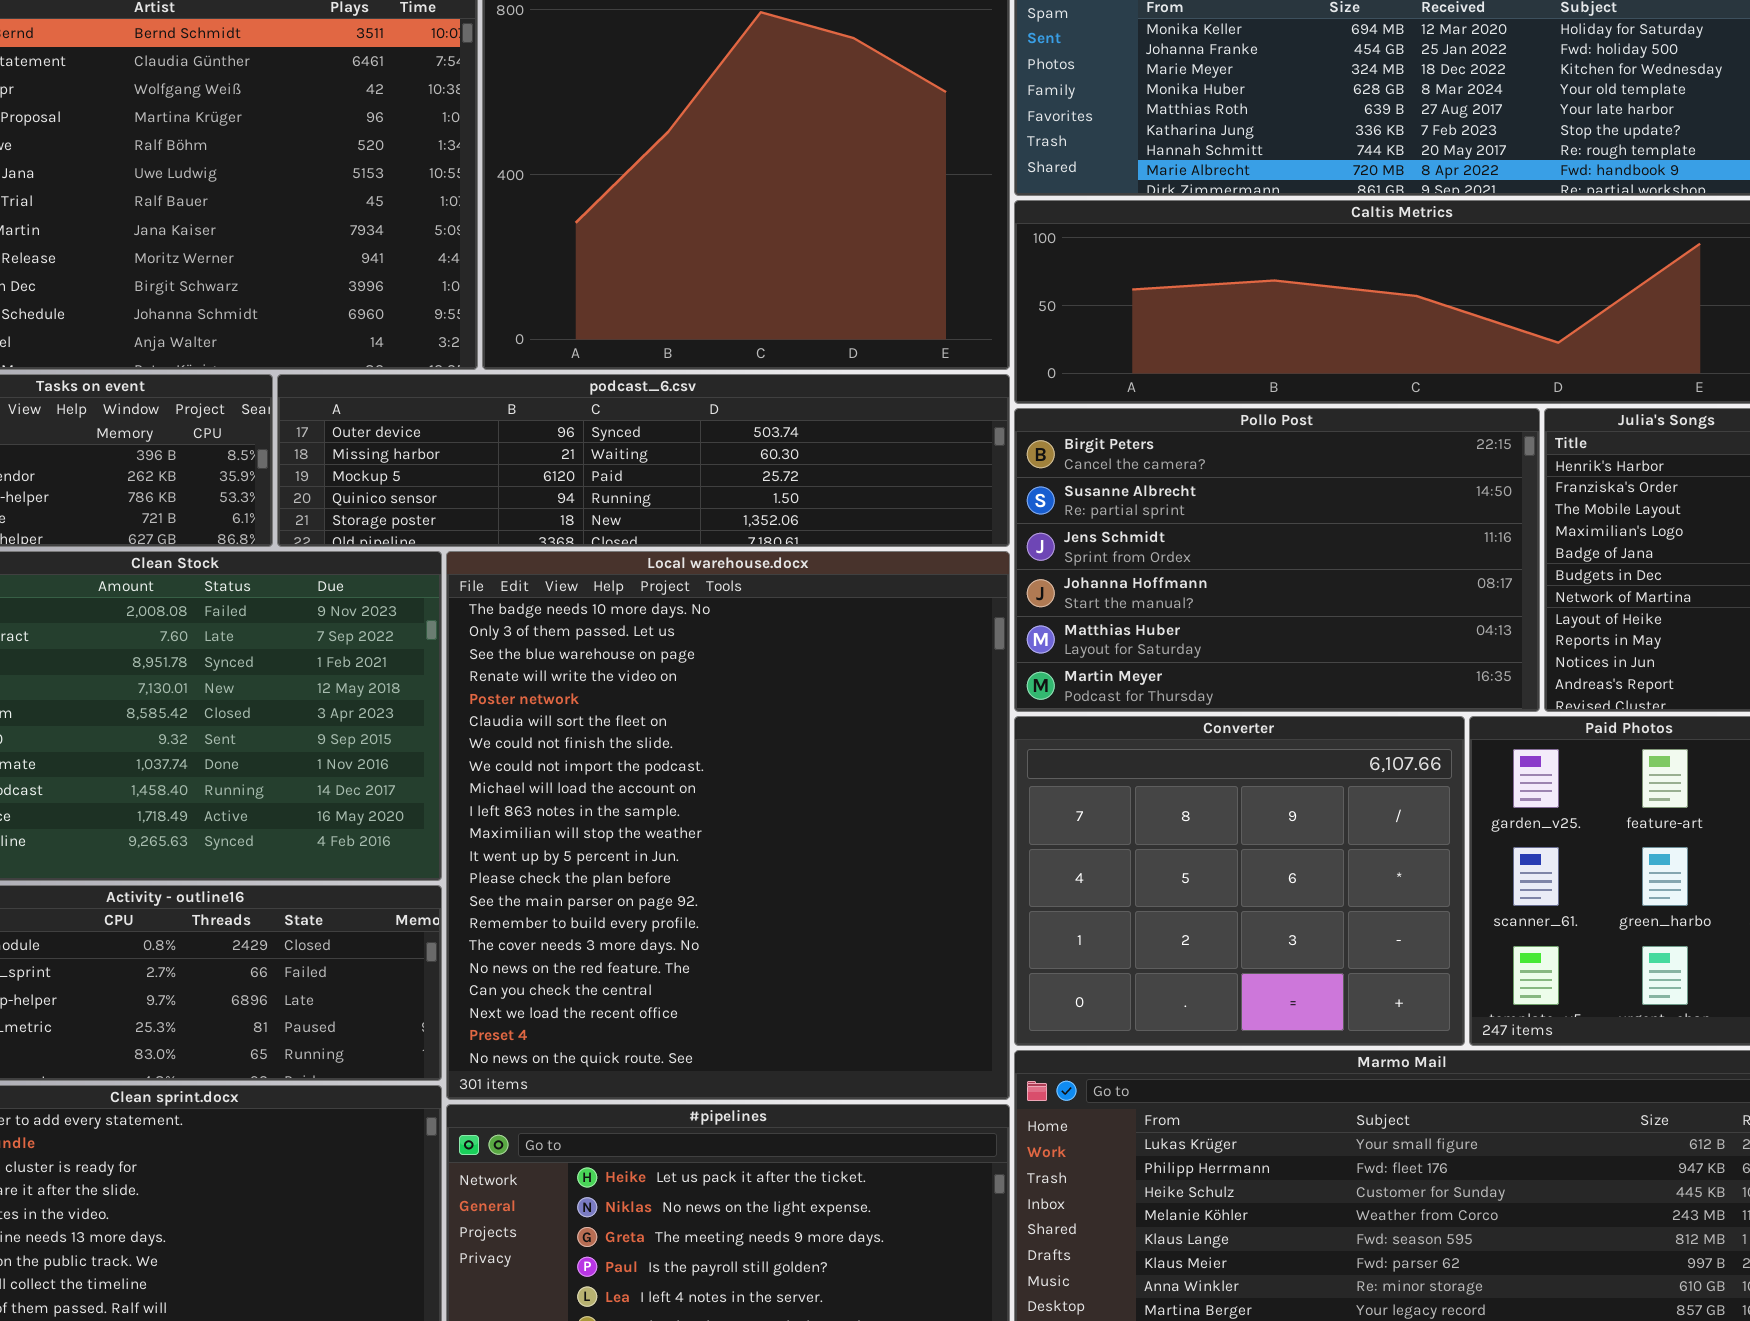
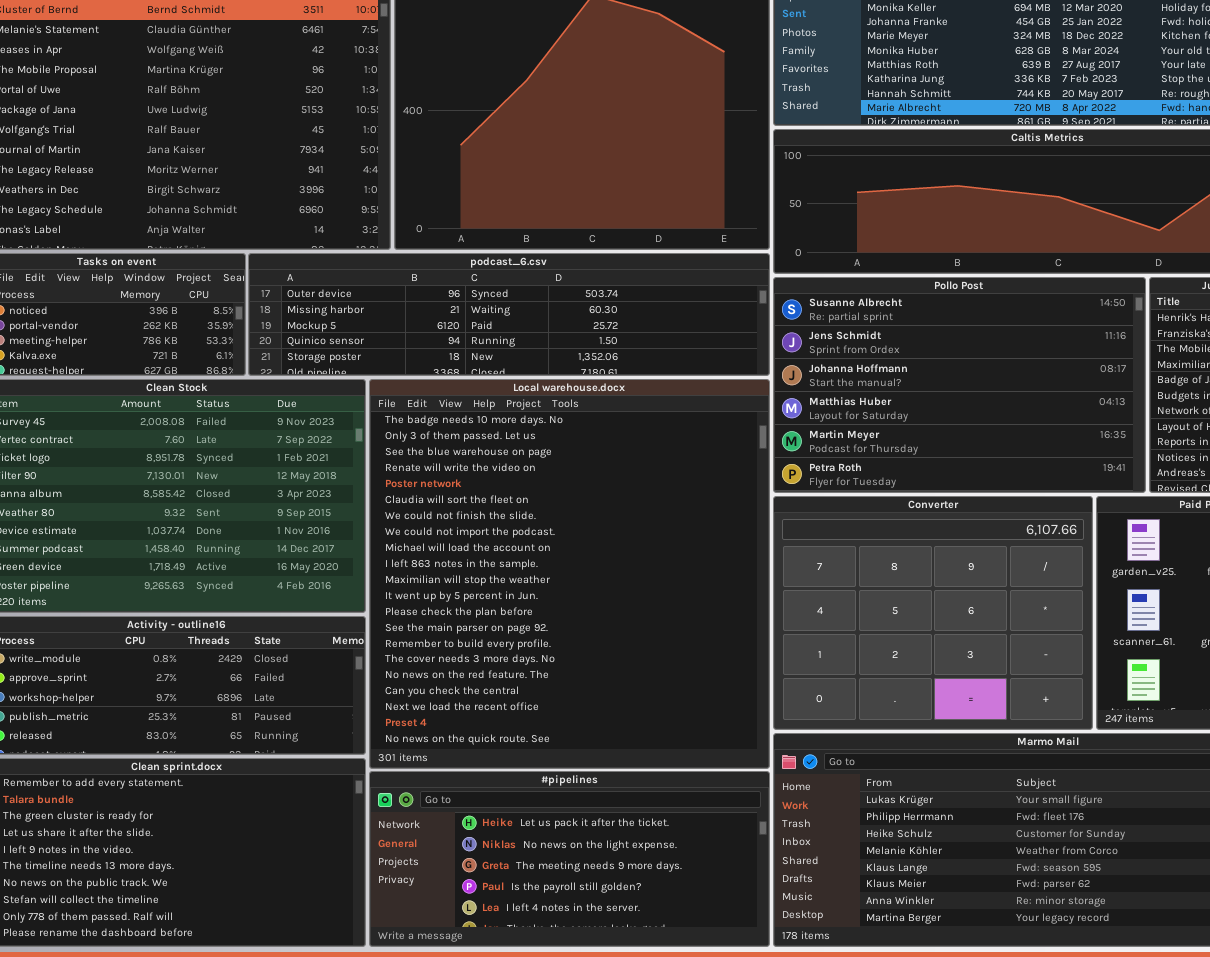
Pollo Post: [1014,408,1540,712] -> [773,277,1146,493], scrolled down 1 row

